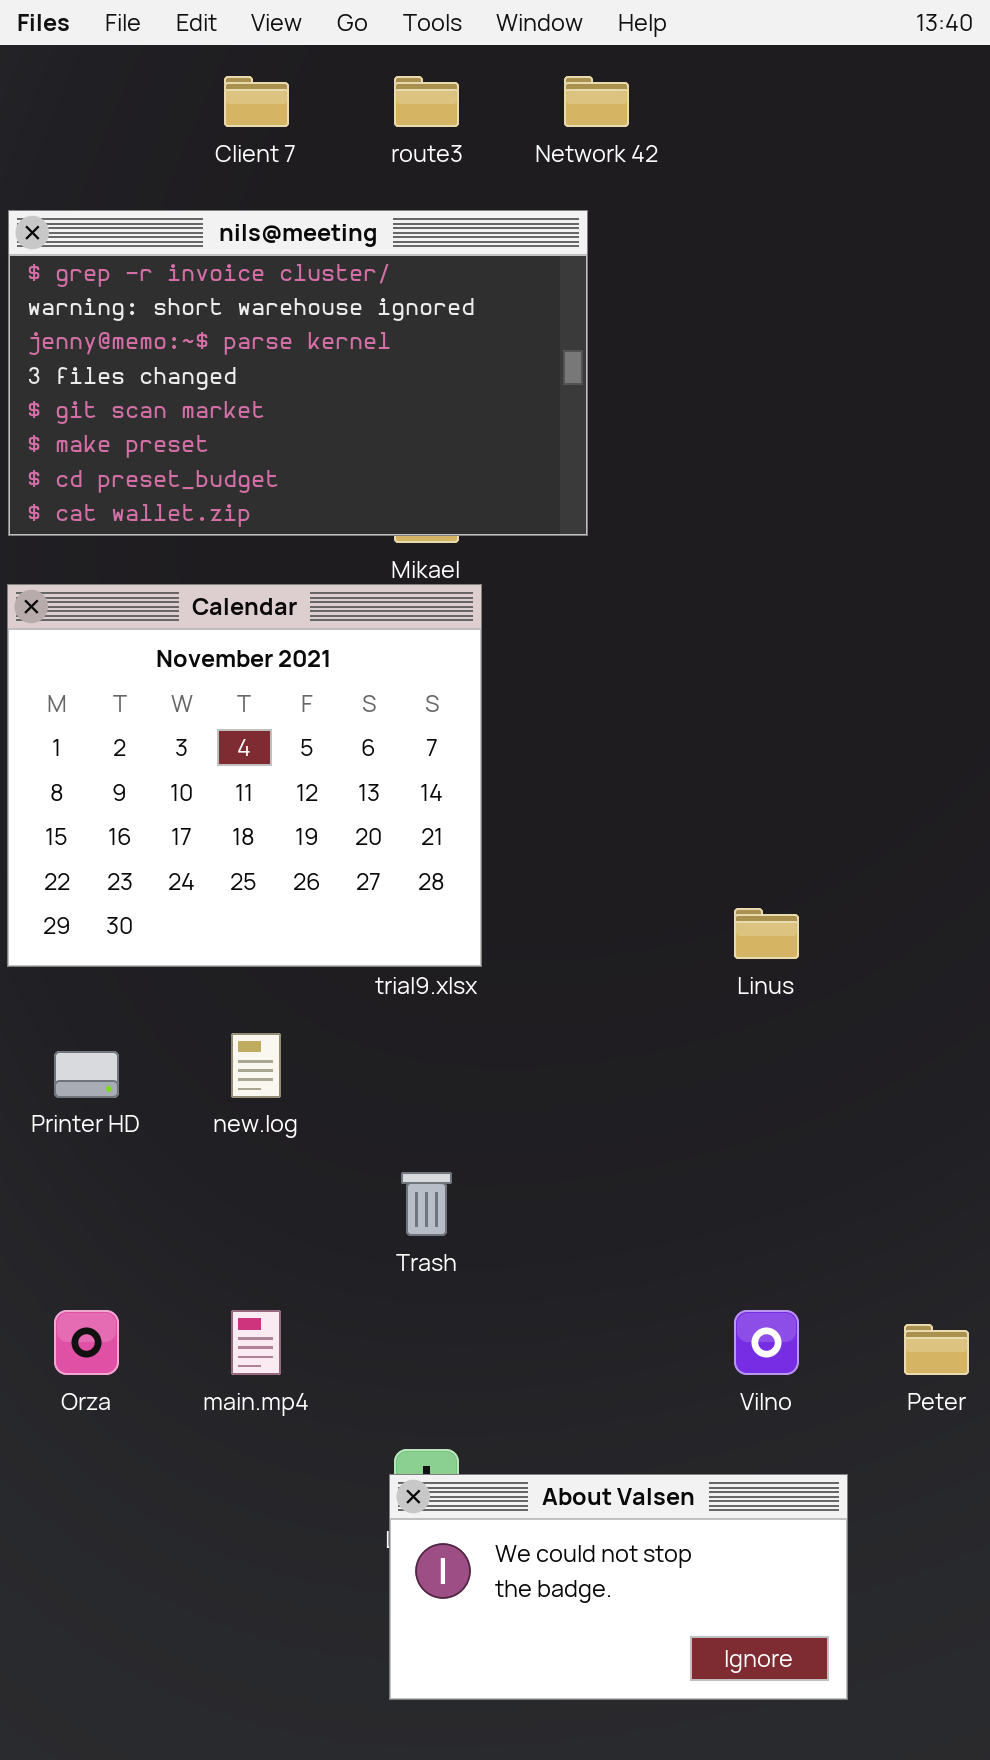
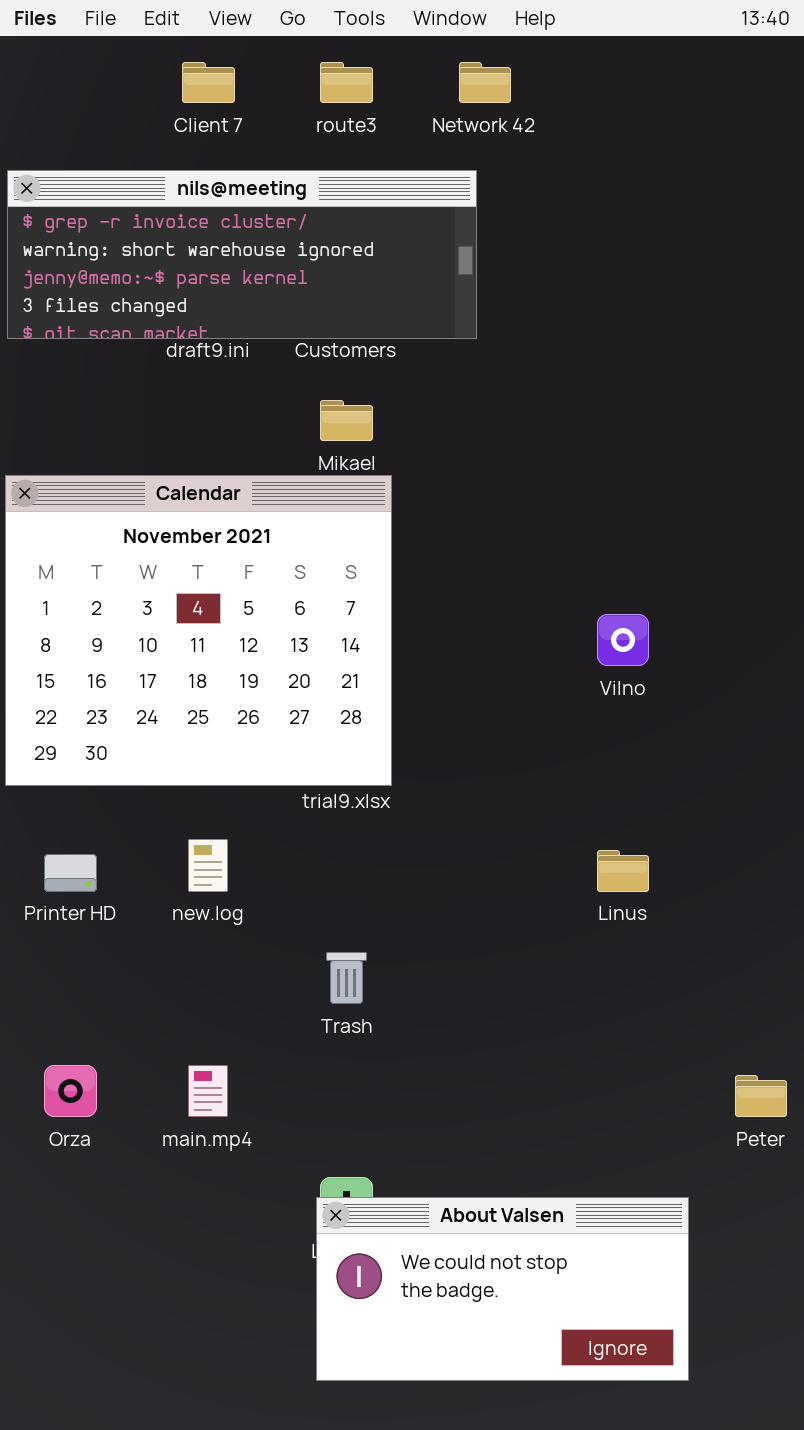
nils@meeting: [8,210,588,536] -> [7,170,477,339], resized
Linus: [734,908,799,959] -> [597,850,649,892], moved
Vilno: [734,1310,799,1375] -> [597,614,649,666], moved

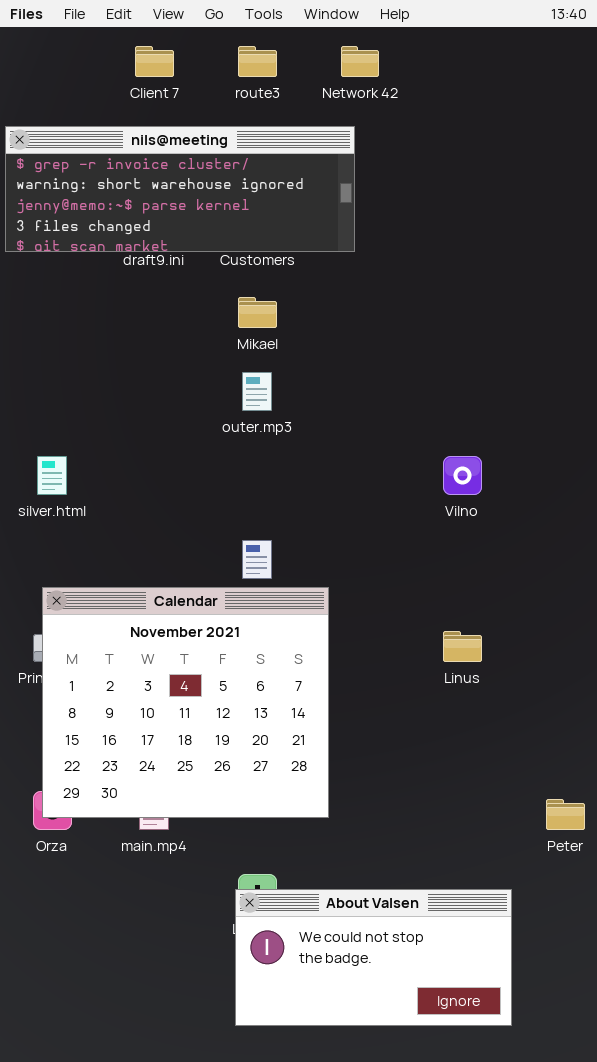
Calendar: [5,475,392,786] -> [42,587,329,818], moved

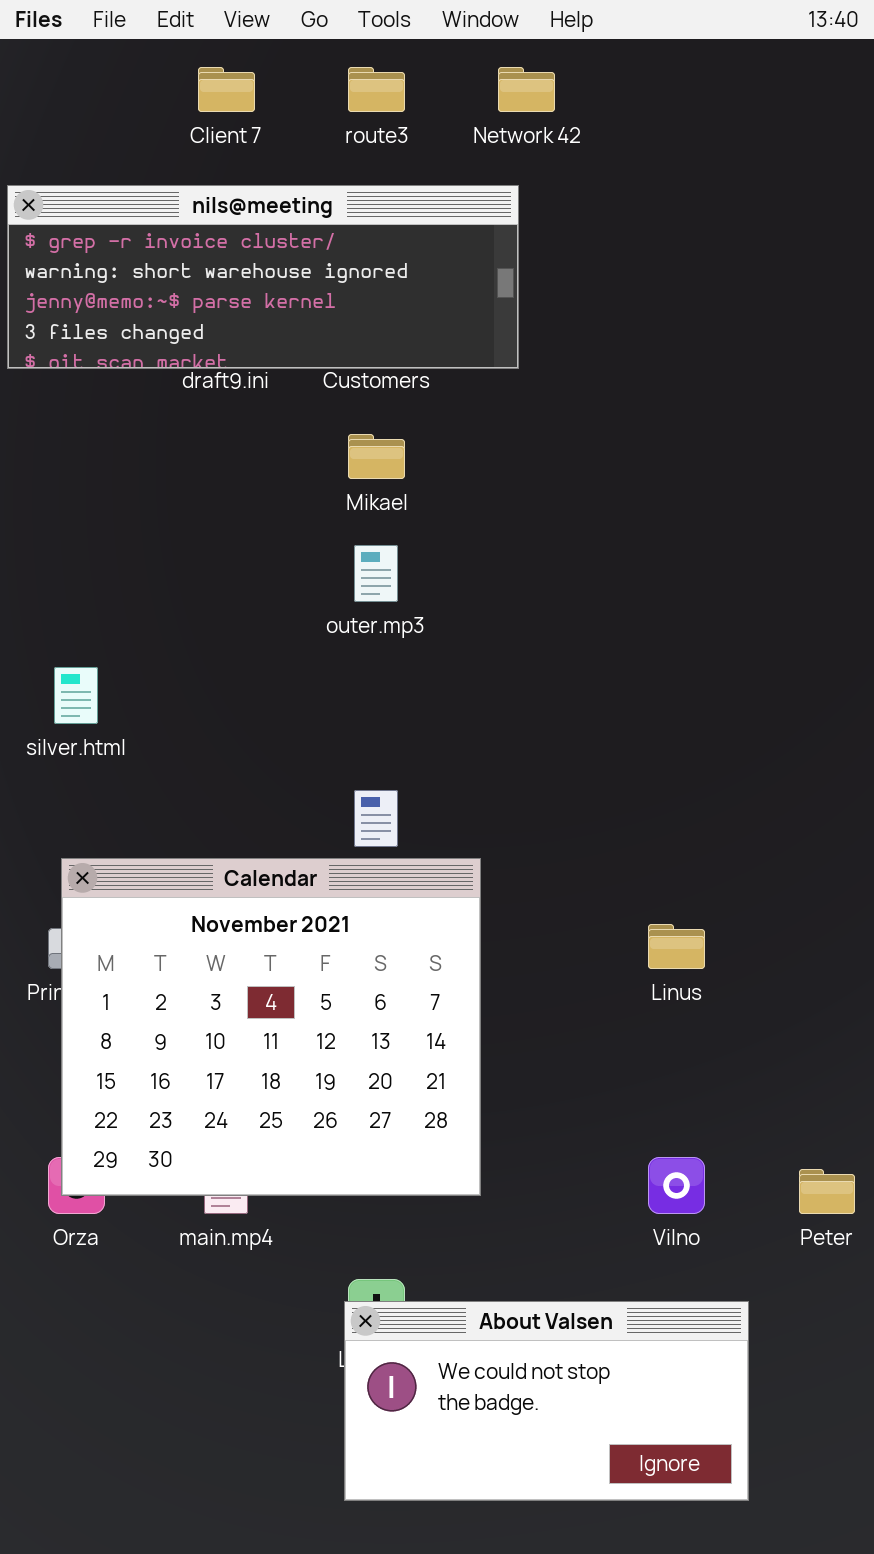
Vilno: [443,456,482,495] -> [648,1157,705,1214], moved

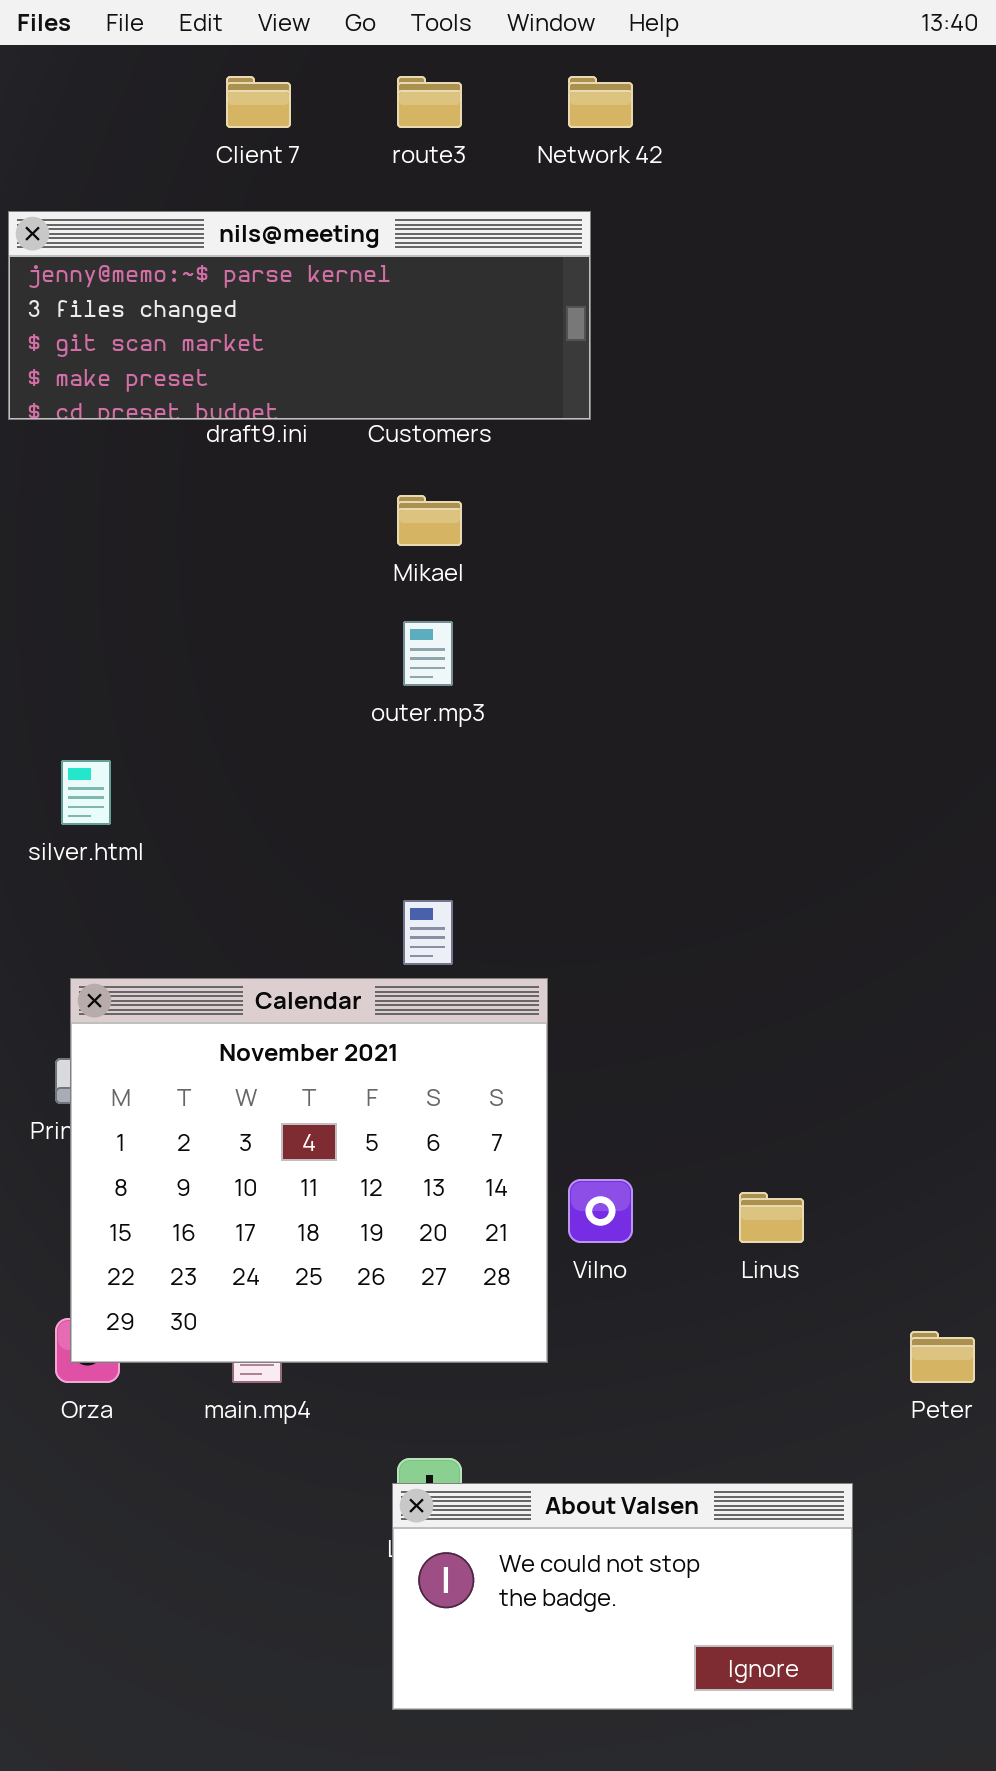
nils@meeting: [7,185,519,369] -> [8,211,591,420], scrolled down 2 rows
Linus: [648,924,705,969] -> [739,1192,804,1243], moved
Vilno: [648,1157,705,1214] -> [568,1179,633,1243], moved

